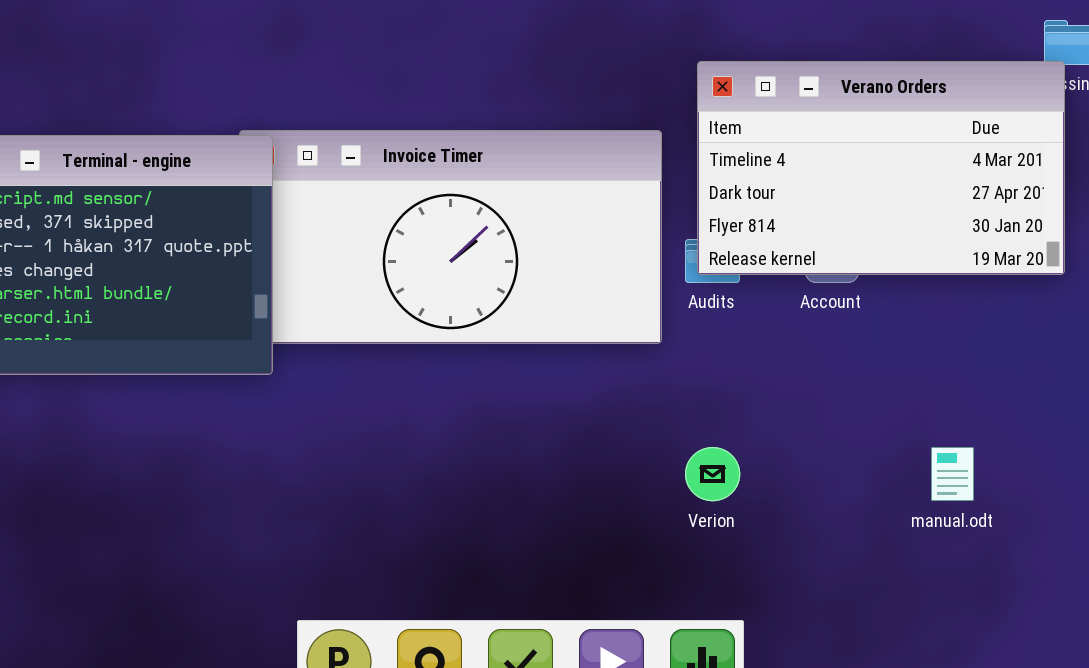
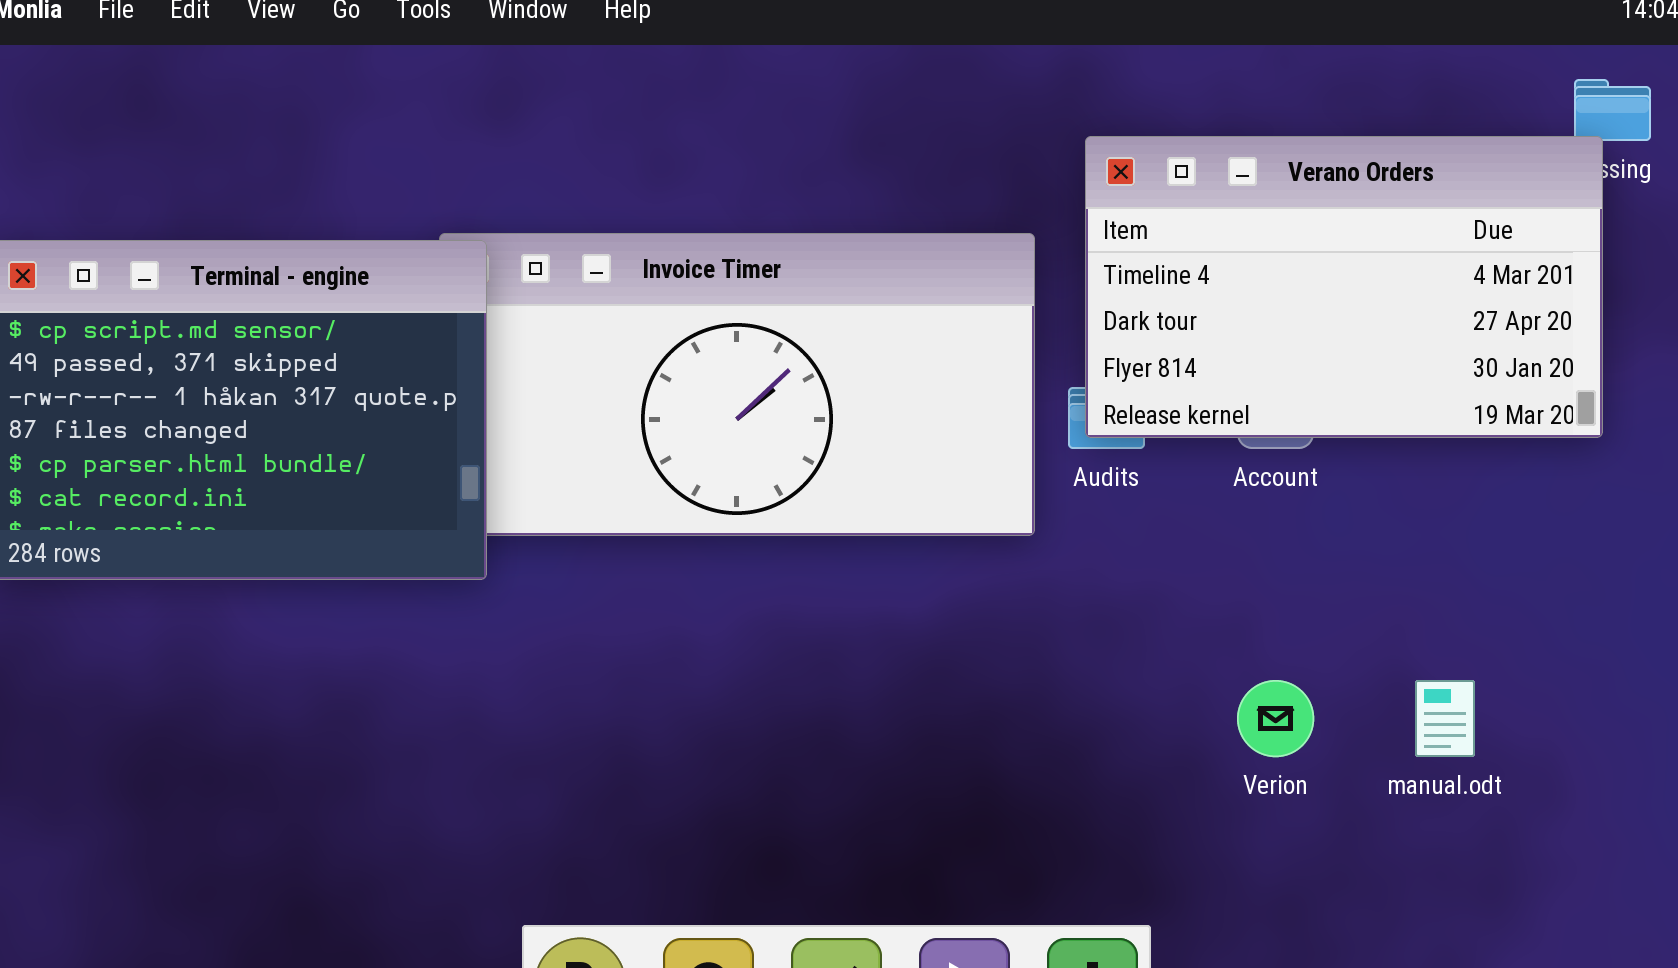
Verion: [685,447,740,501] -> [1237,680,1314,757], moved

